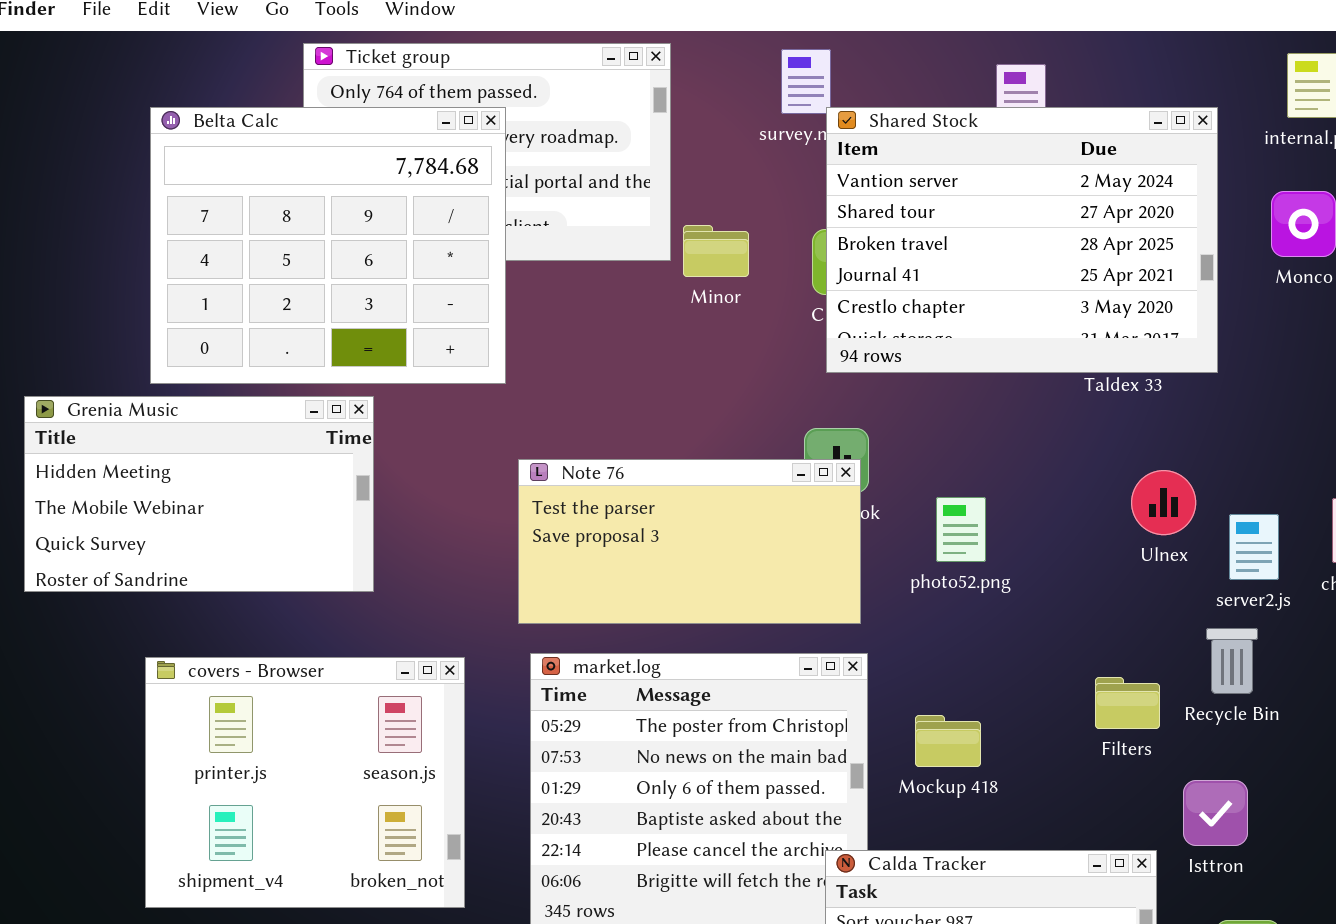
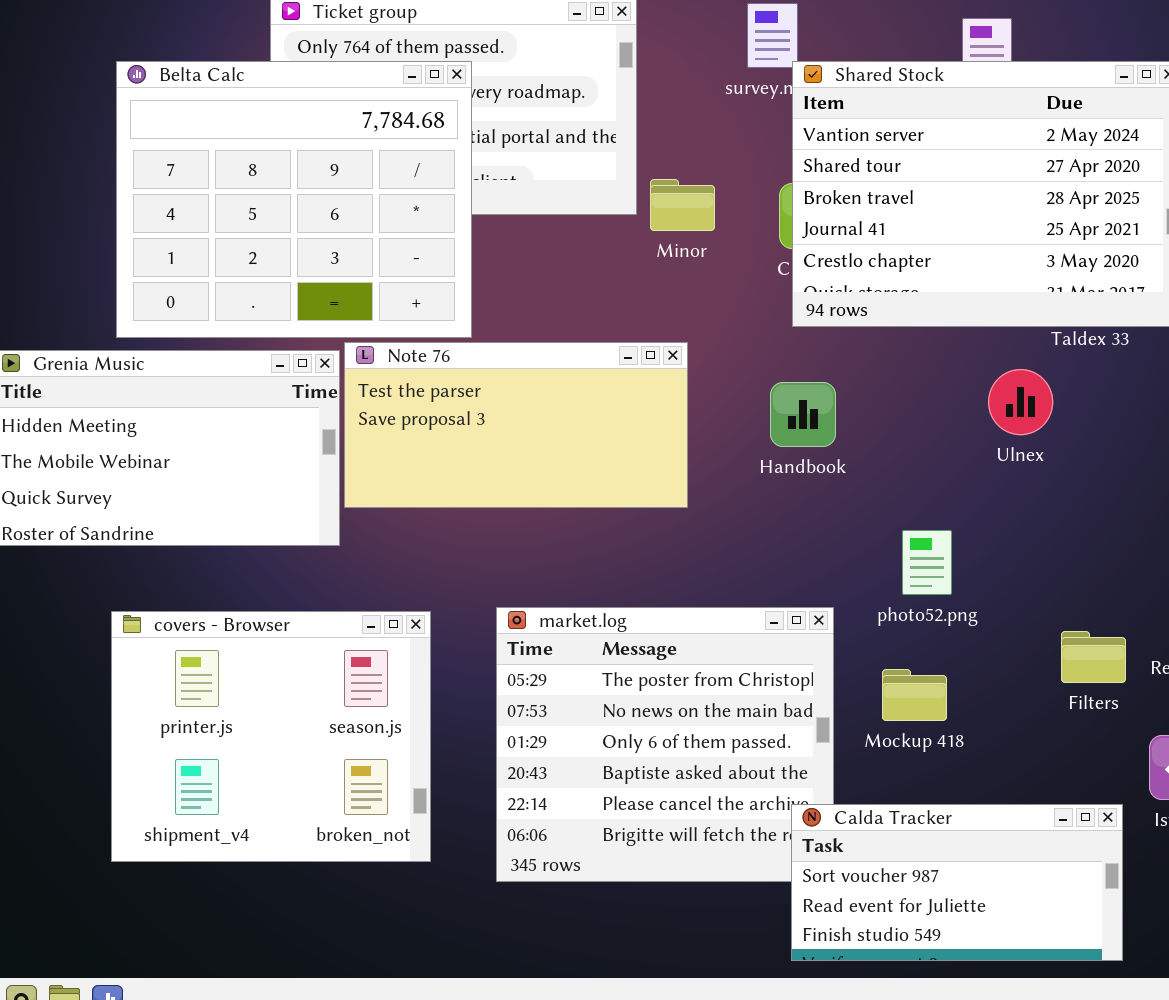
Note 76: [518,459,861,624] -> [344,342,688,508], moved
Ulnex: [1131,470,1196,535] -> [988,369,1053,435], moved
photo52.png: [936,497,986,562] -> [902,530,952,595], moved

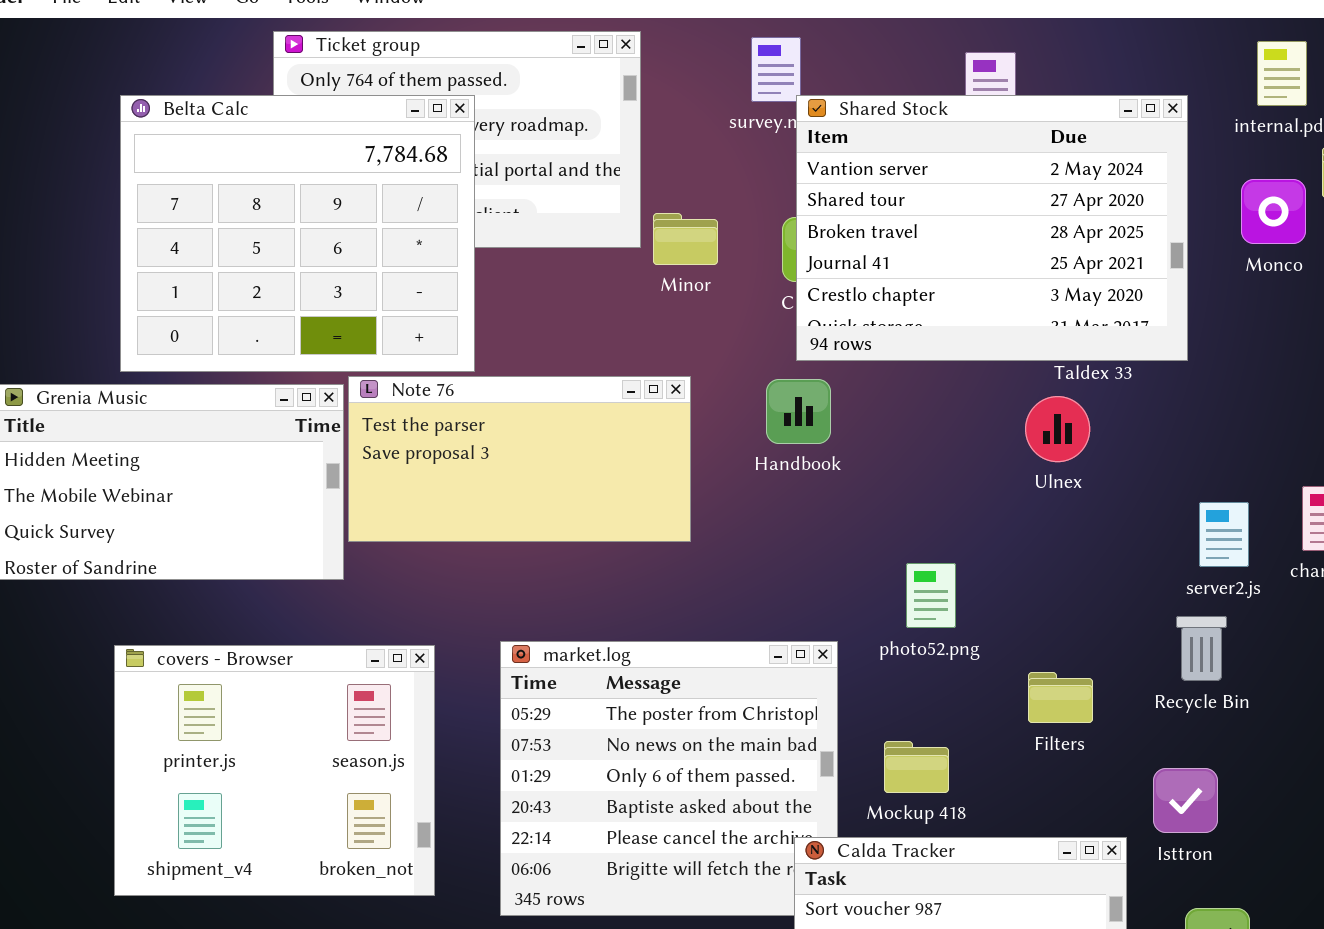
Ulnex: [988,369,1053,435] -> [1025,396,1090,462], moved
Handbook: [770,382,836,447] -> [766,379,831,444], moved
Filters: [1061,631,1126,683] -> [1028,672,1093,723], moved
Mockup 418: [882,669,947,721] -> [884,741,949,793], moved

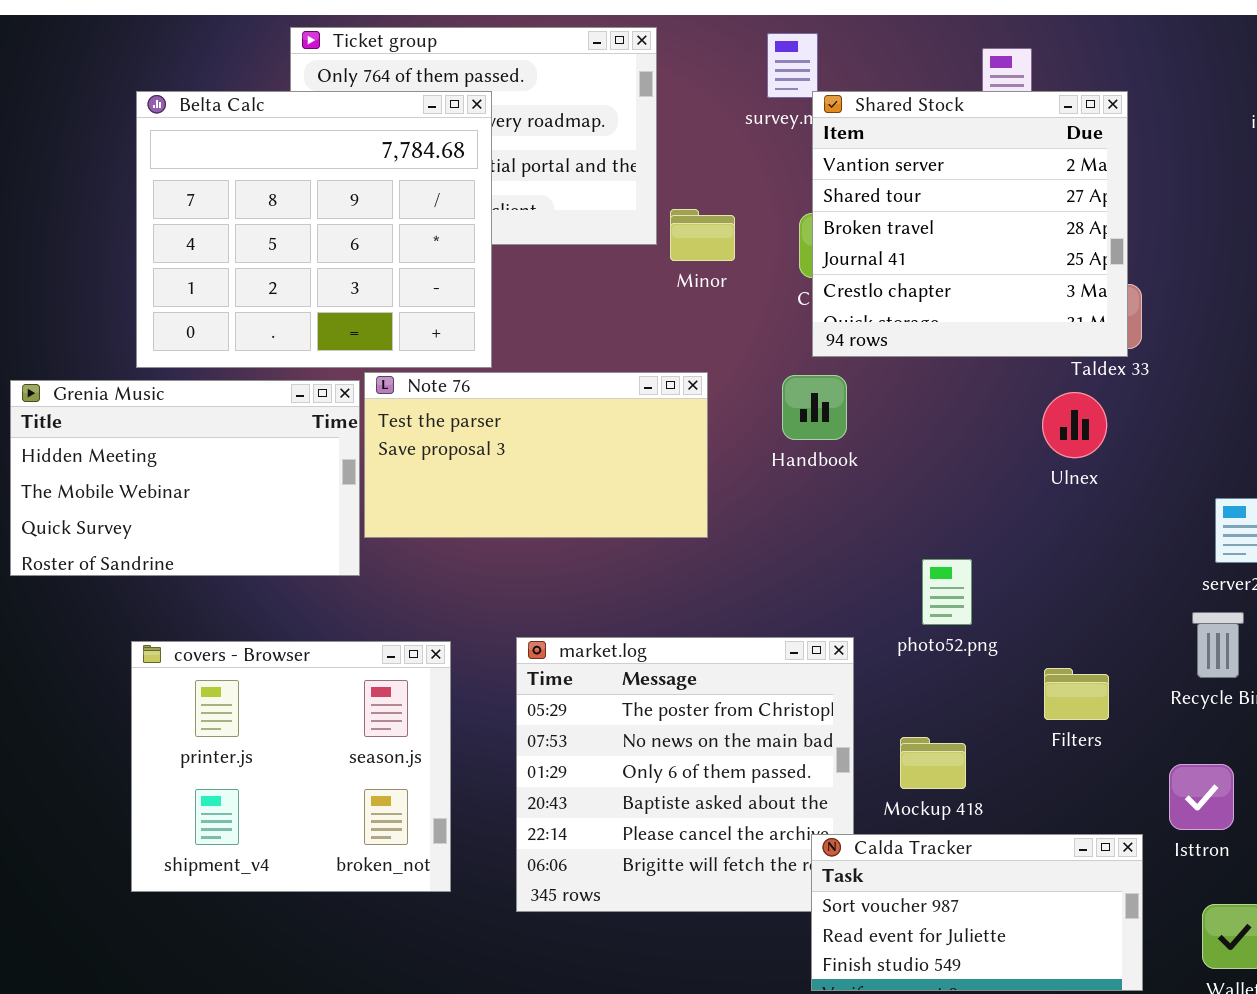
Shared Stock: [796,95,1188,361] -> [812,91,1128,357], resized

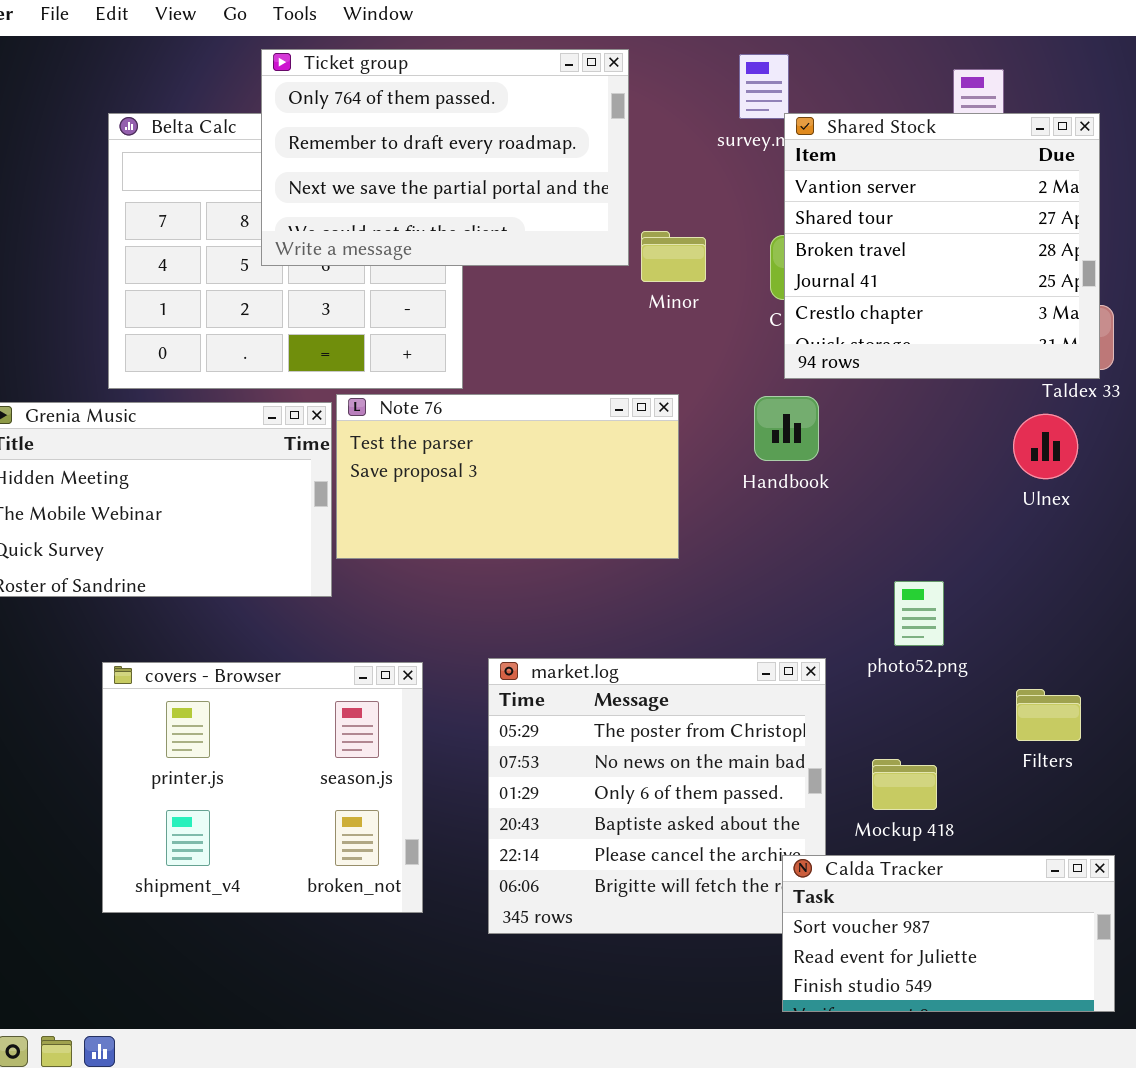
Ticket group: [290,27,657,245] -> [261,49,629,266], raised

